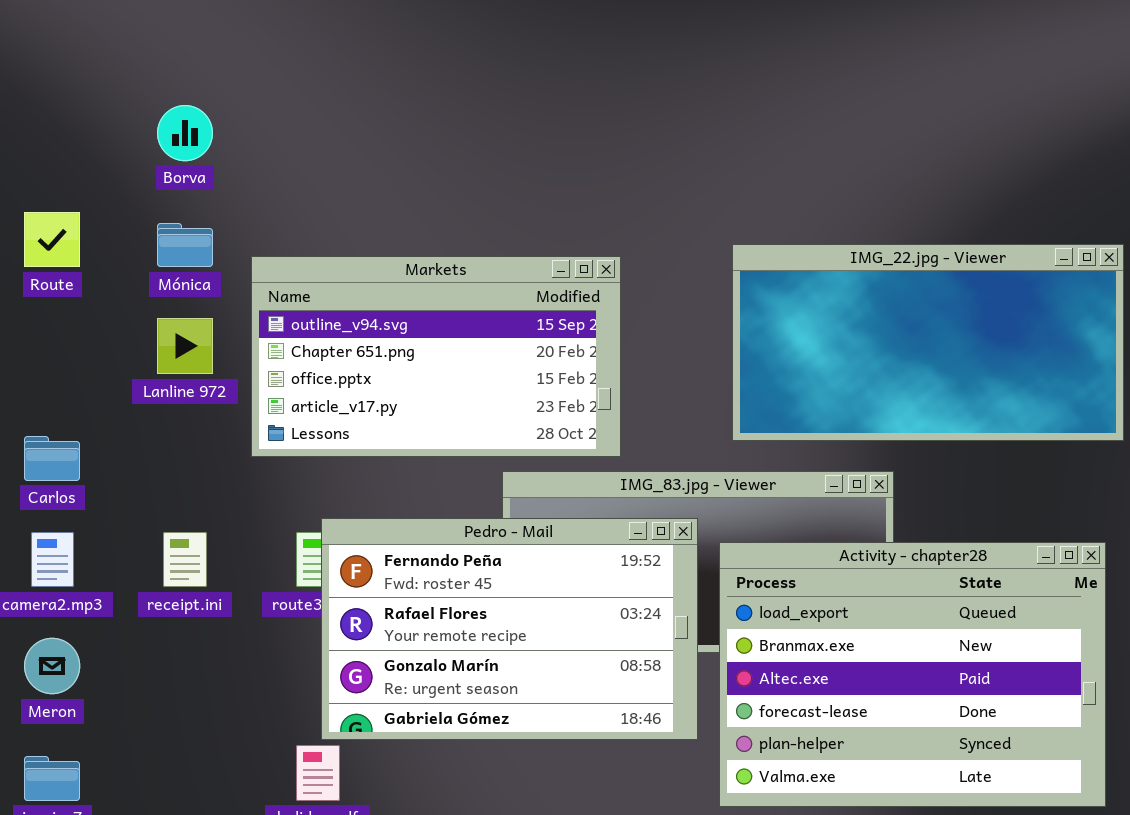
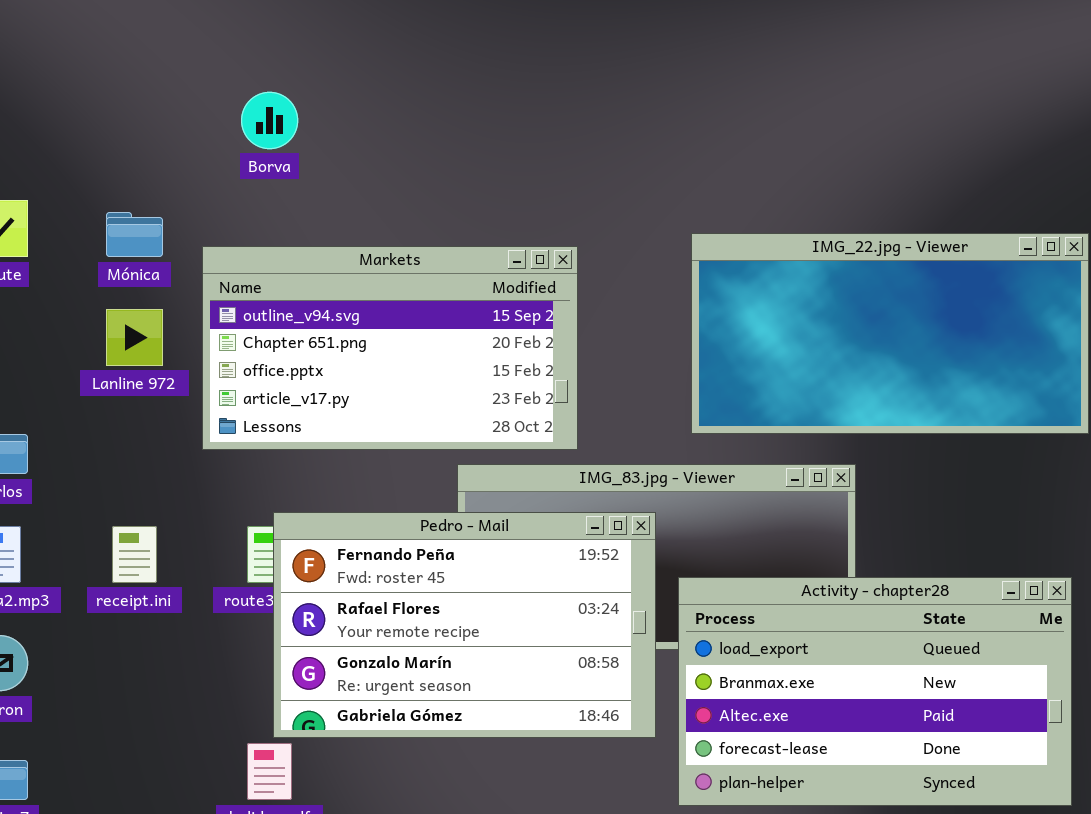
Borva: [157,105,213,161] -> [241,92,298,149], moved
Activity - chapter28: [719,542,1106,807] -> [678,577,1072,806], resized

